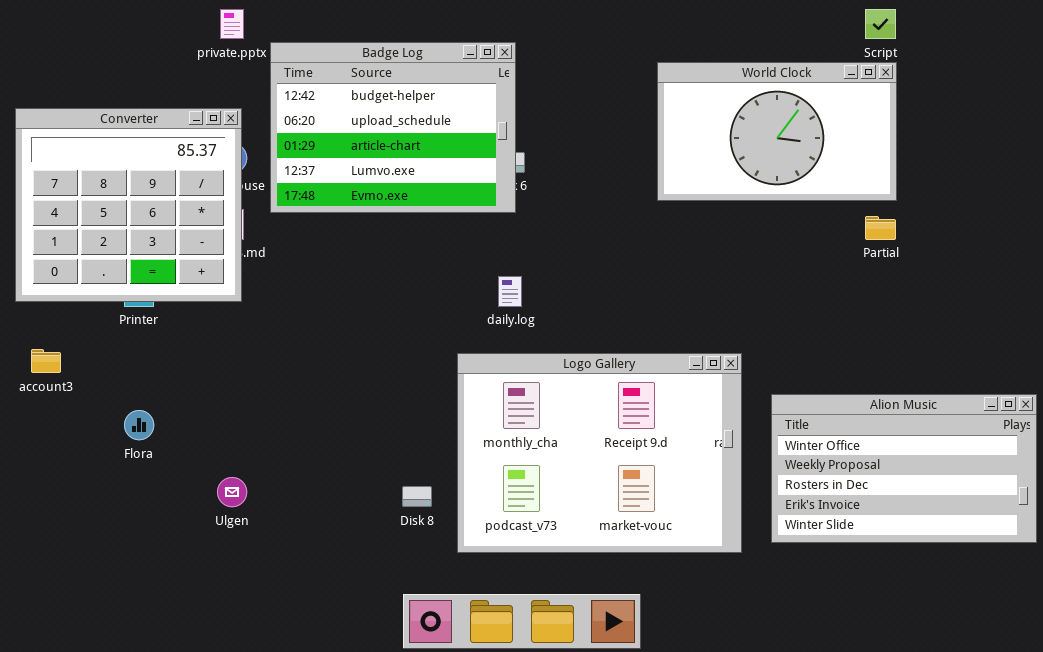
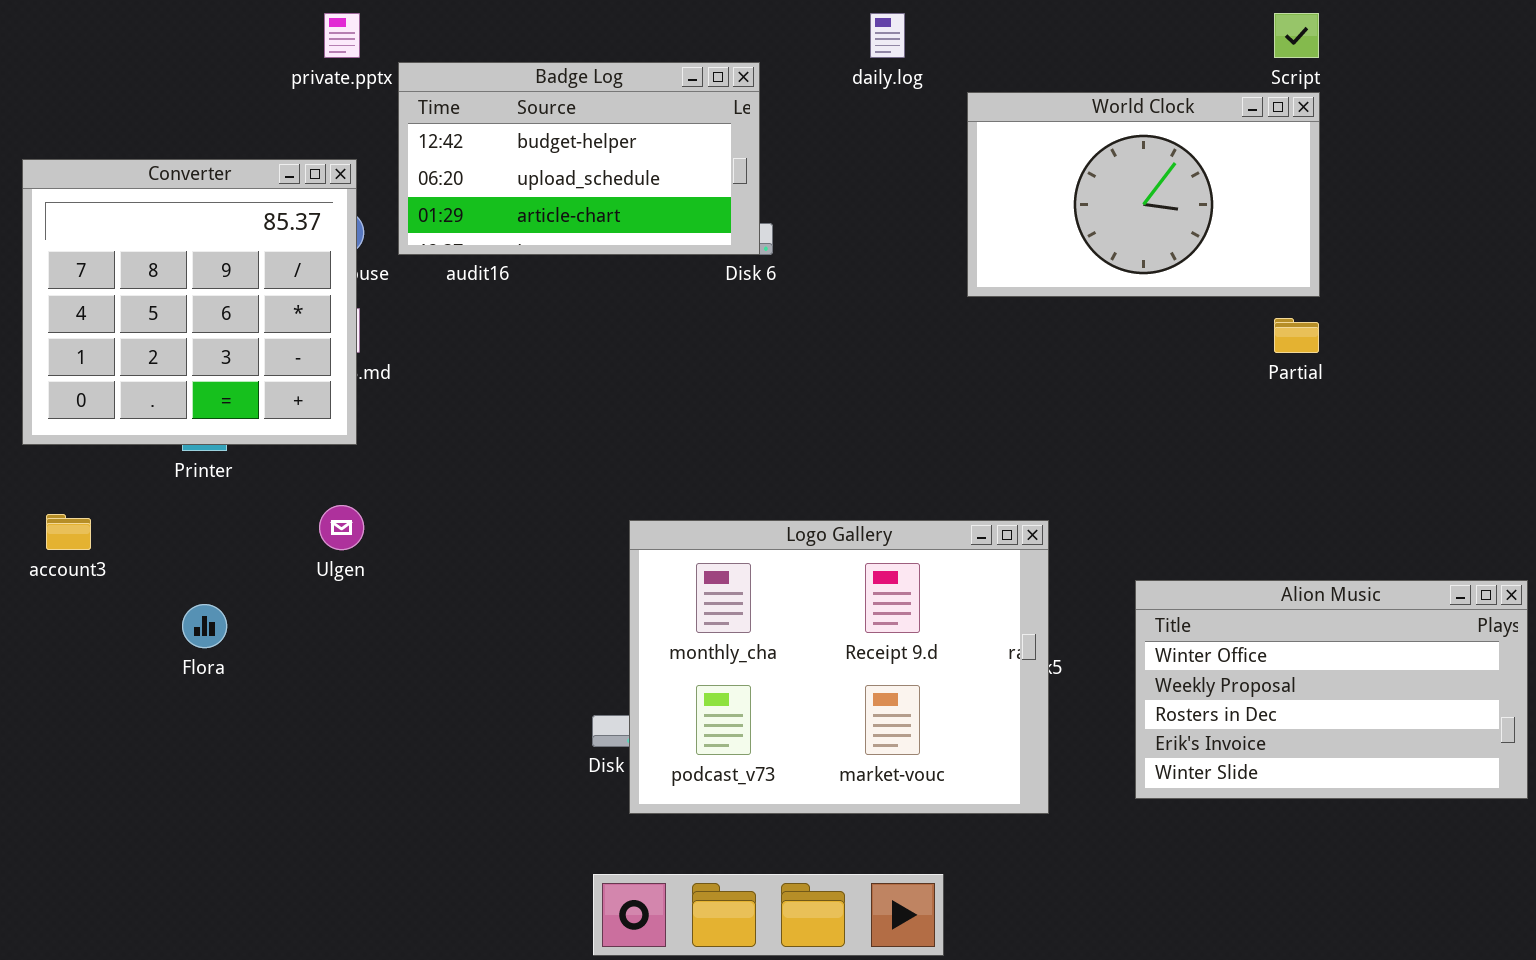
Badge Log: [270,42,516,213] -> [398,62,760,255], resized
daily.log: [498,276,522,307] -> [870,13,905,58], moved
Logo Gallery: [457,353,742,553] -> [629,520,1049,814], moved
Ulgen: [217,477,247,507] -> [319,505,364,550], moved

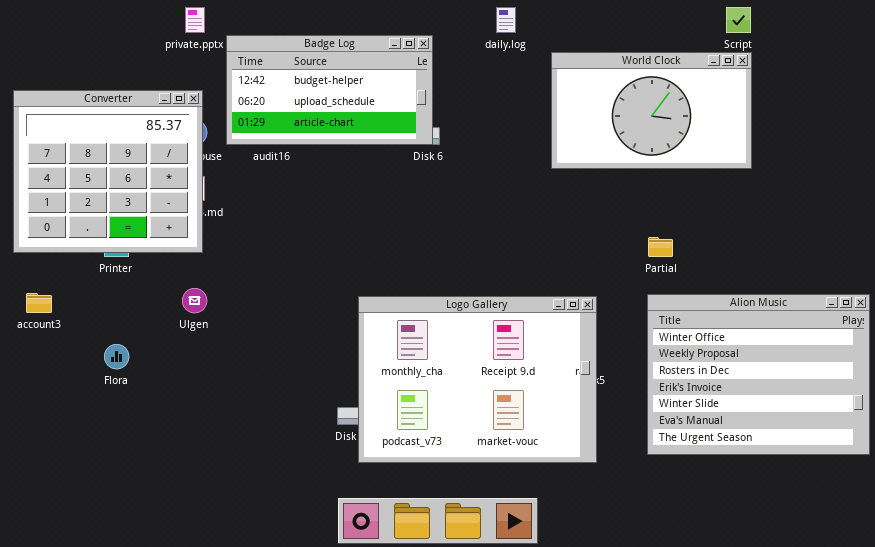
Partial: [1274,318,1319,353] -> [648,237,673,257], moved
Alion Music: [1135,580,1528,799] -> [647,294,870,455], resized

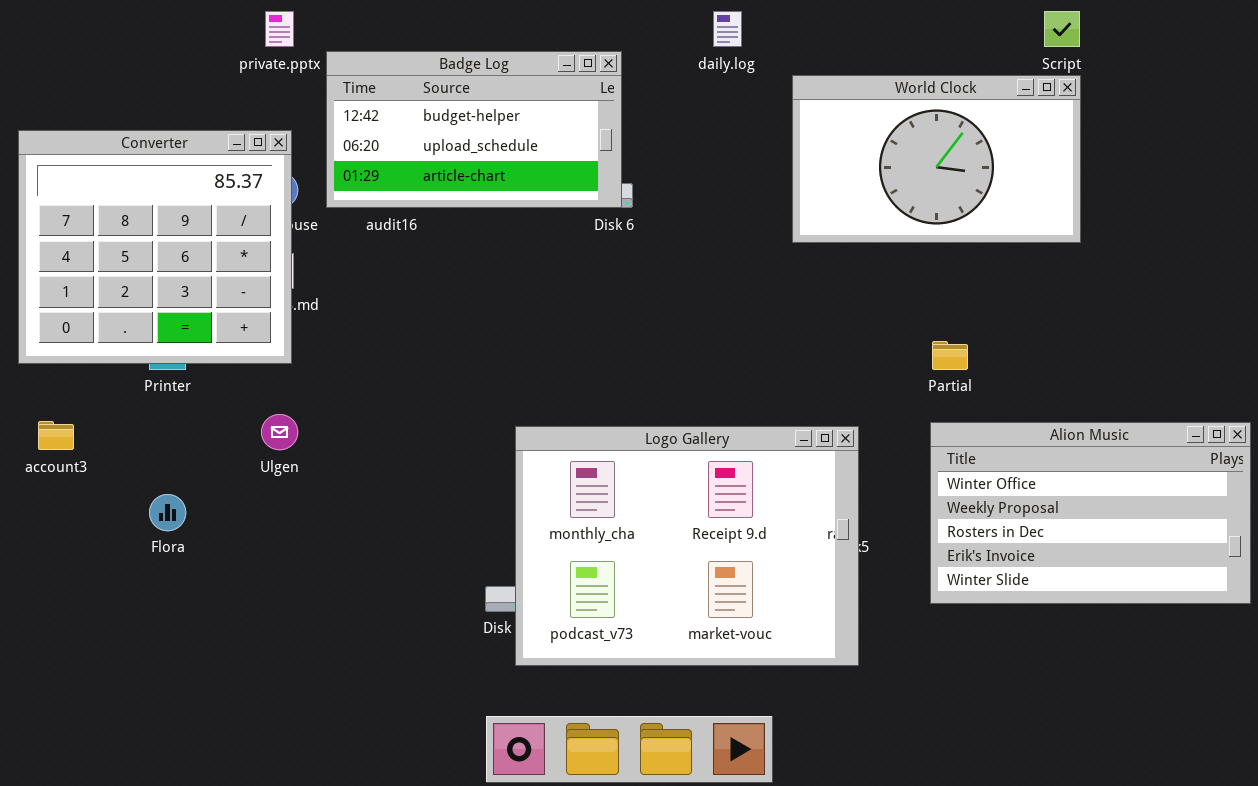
Alion Music: [647,294,870,455] -> [930,422,1251,604], resized

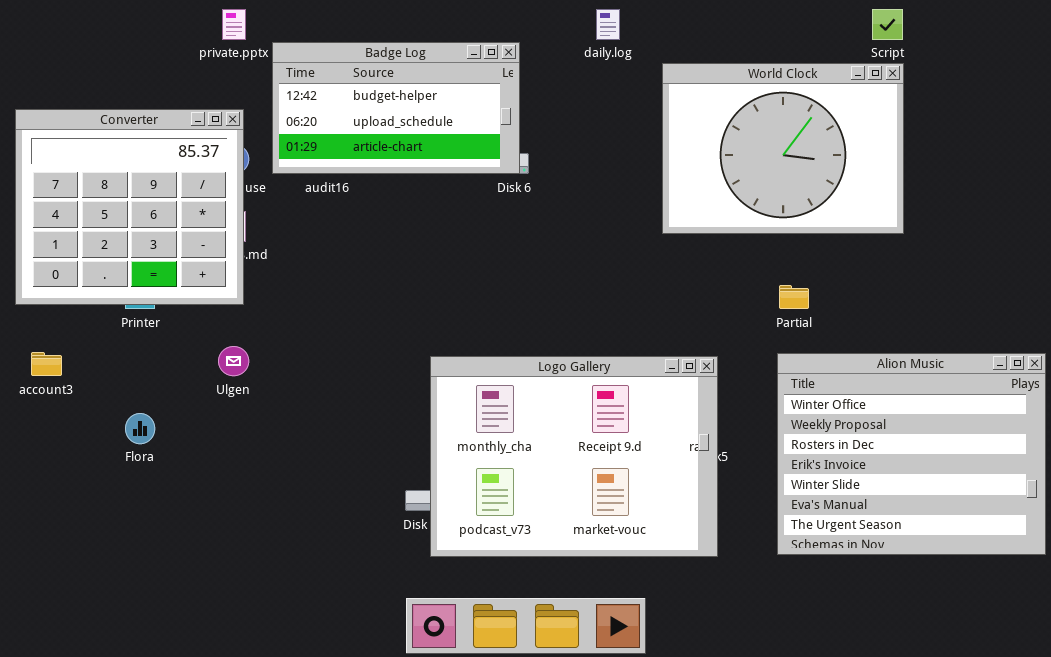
World Clock: [792,75,1081,243] -> [662,63,904,234], resized
Alion Music: [930,422,1251,604] -> [777,353,1046,555], resized

